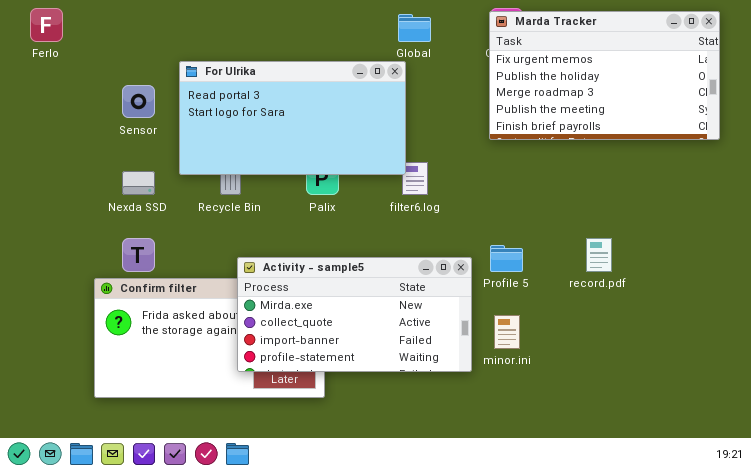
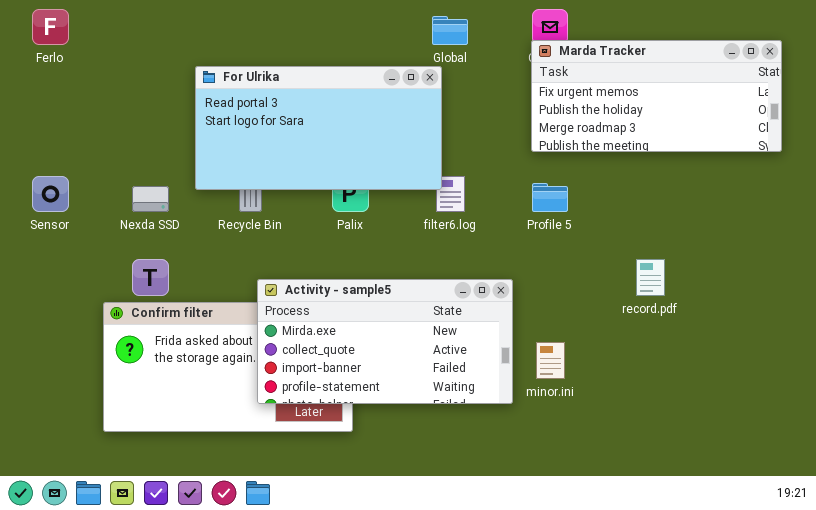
Marda Tracker: [489,11,720,140] -> [531,40,782,152], resized
Sensor: [122,85,155,118] -> [32,176,69,212], moved
Profile 5: [490,245,523,272] -> [532,183,568,212], moved

